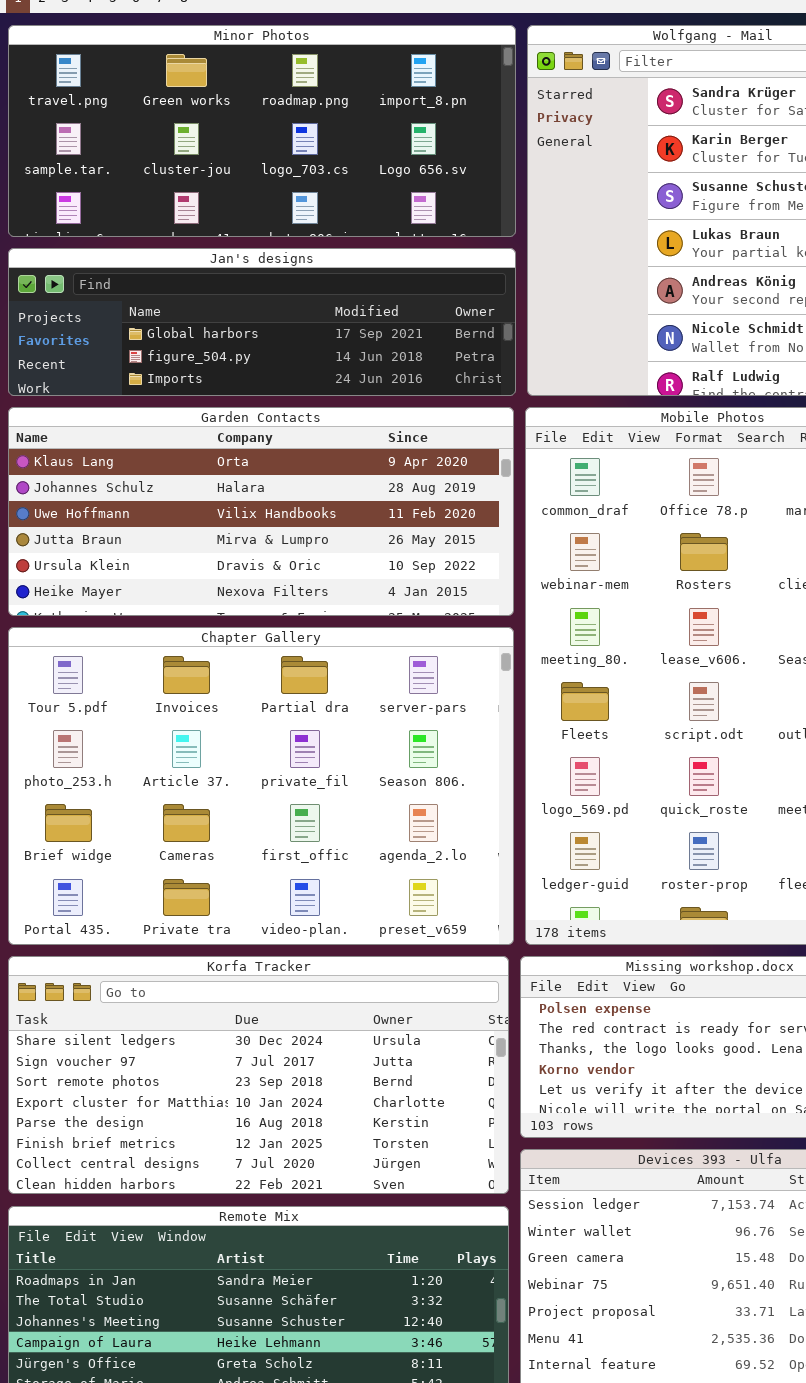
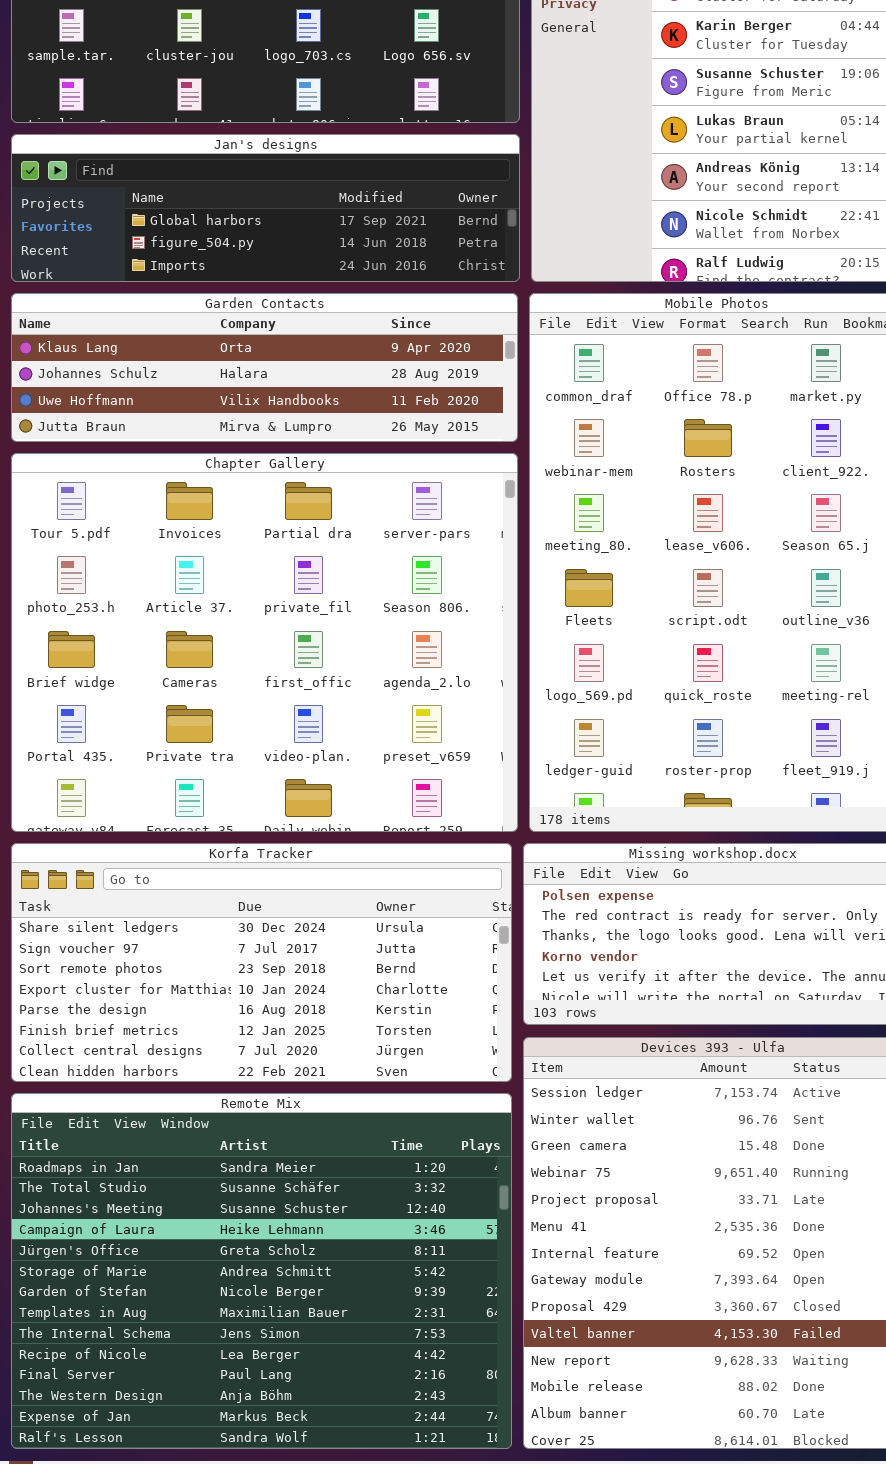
Garden Contacts: [8,407,514,616] -> [11,293,518,442], resized
Chapter Gallery: [8,627,514,945] -> [11,453,518,832], resized

